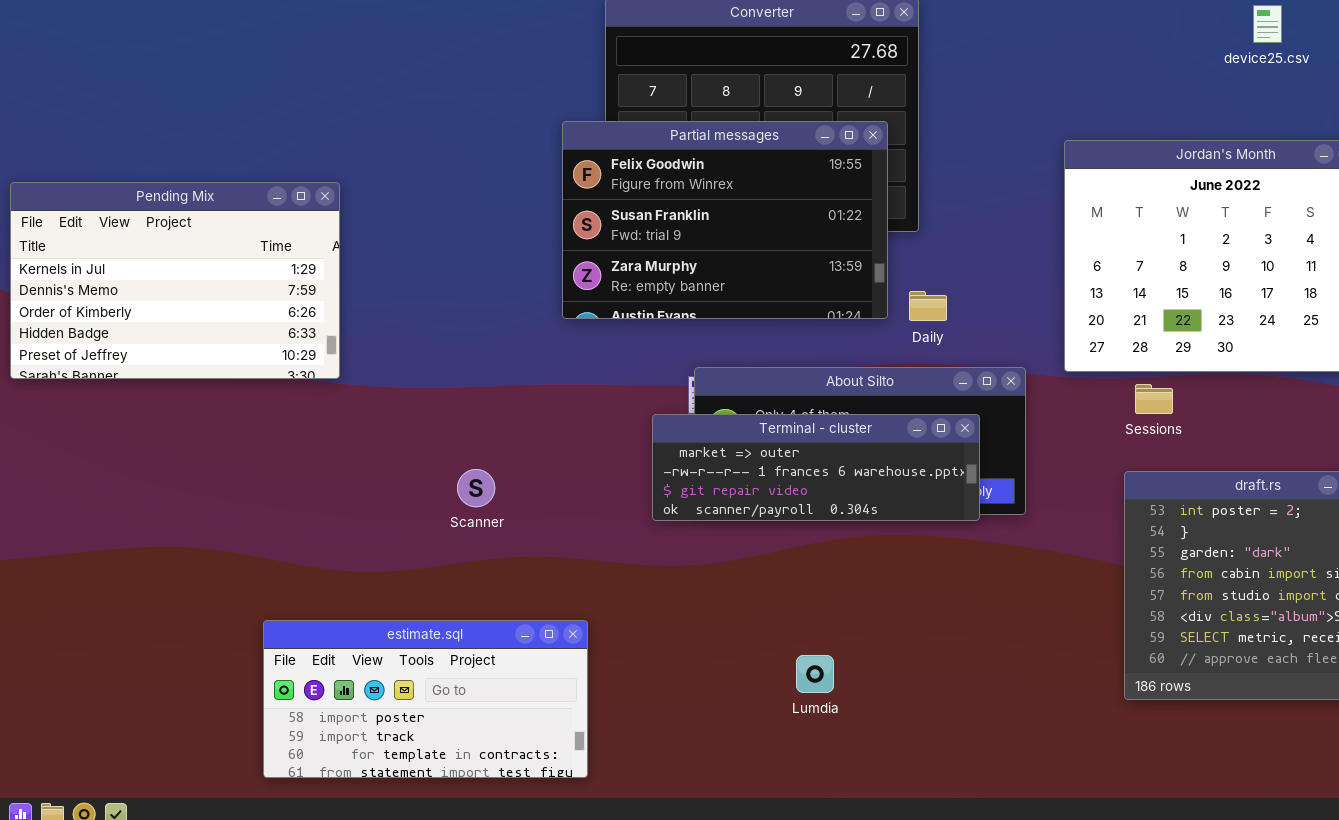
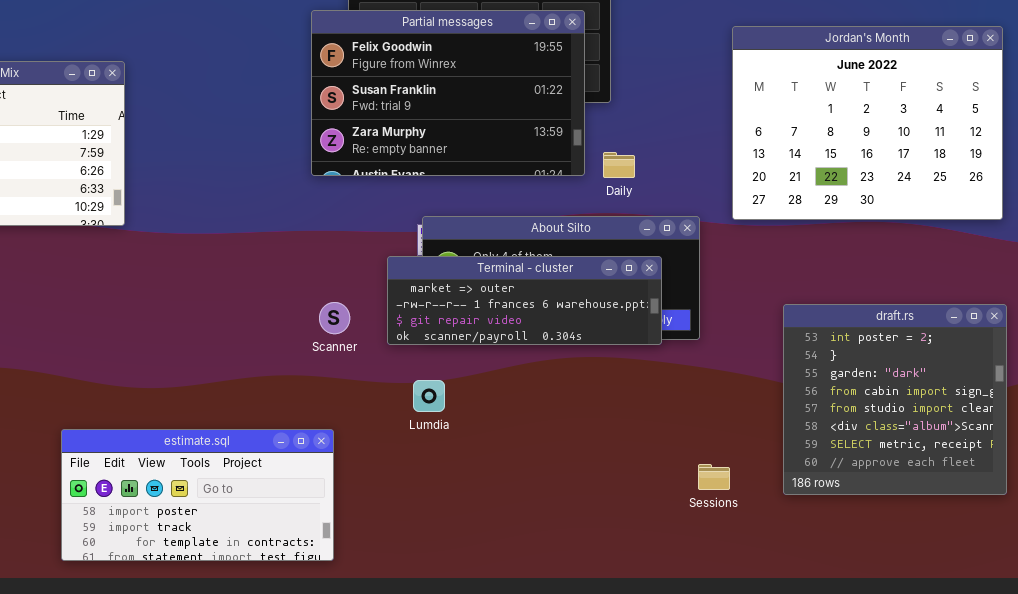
Sessions: [1135,384,1173,414] -> [698,464,730,490], moved
Scanner: [457,469,495,507] -> [319,302,350,334], moved
Lumdia: [796,655,834,693] -> [413,380,445,412], moved

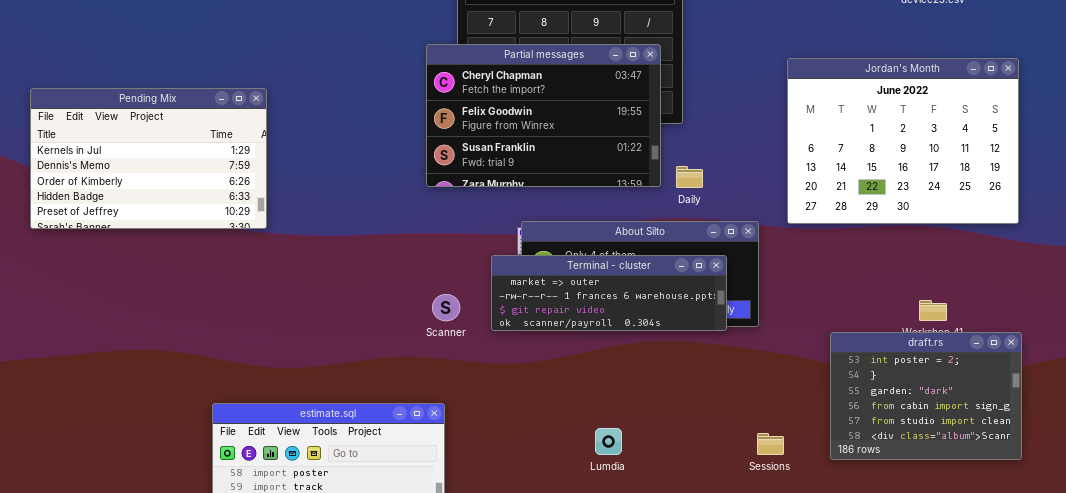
Partial messages: [311,10,585,176] -> [426,44,661,187], scrolled up 1 row
draft.rs: [783,304,1007,495] -> [830,332,1022,460], resized
Lumdia: [413,380,445,412] -> [595,428,622,455], moved

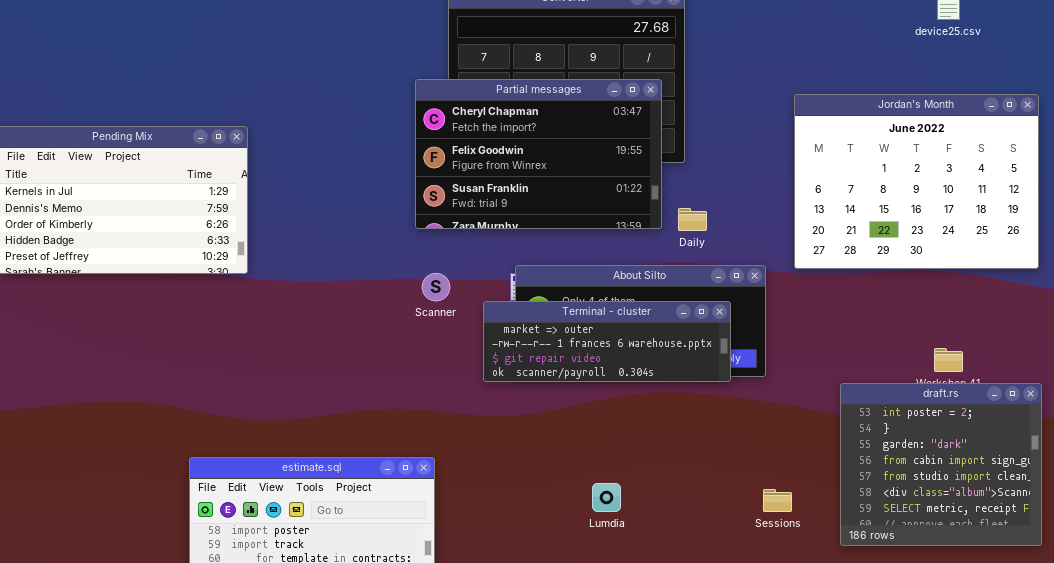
Scanner: [432,294,460,321] -> [422,273,450,301], moved
draft.rs: [830,332,1022,460] -> [840,383,1042,546], resized

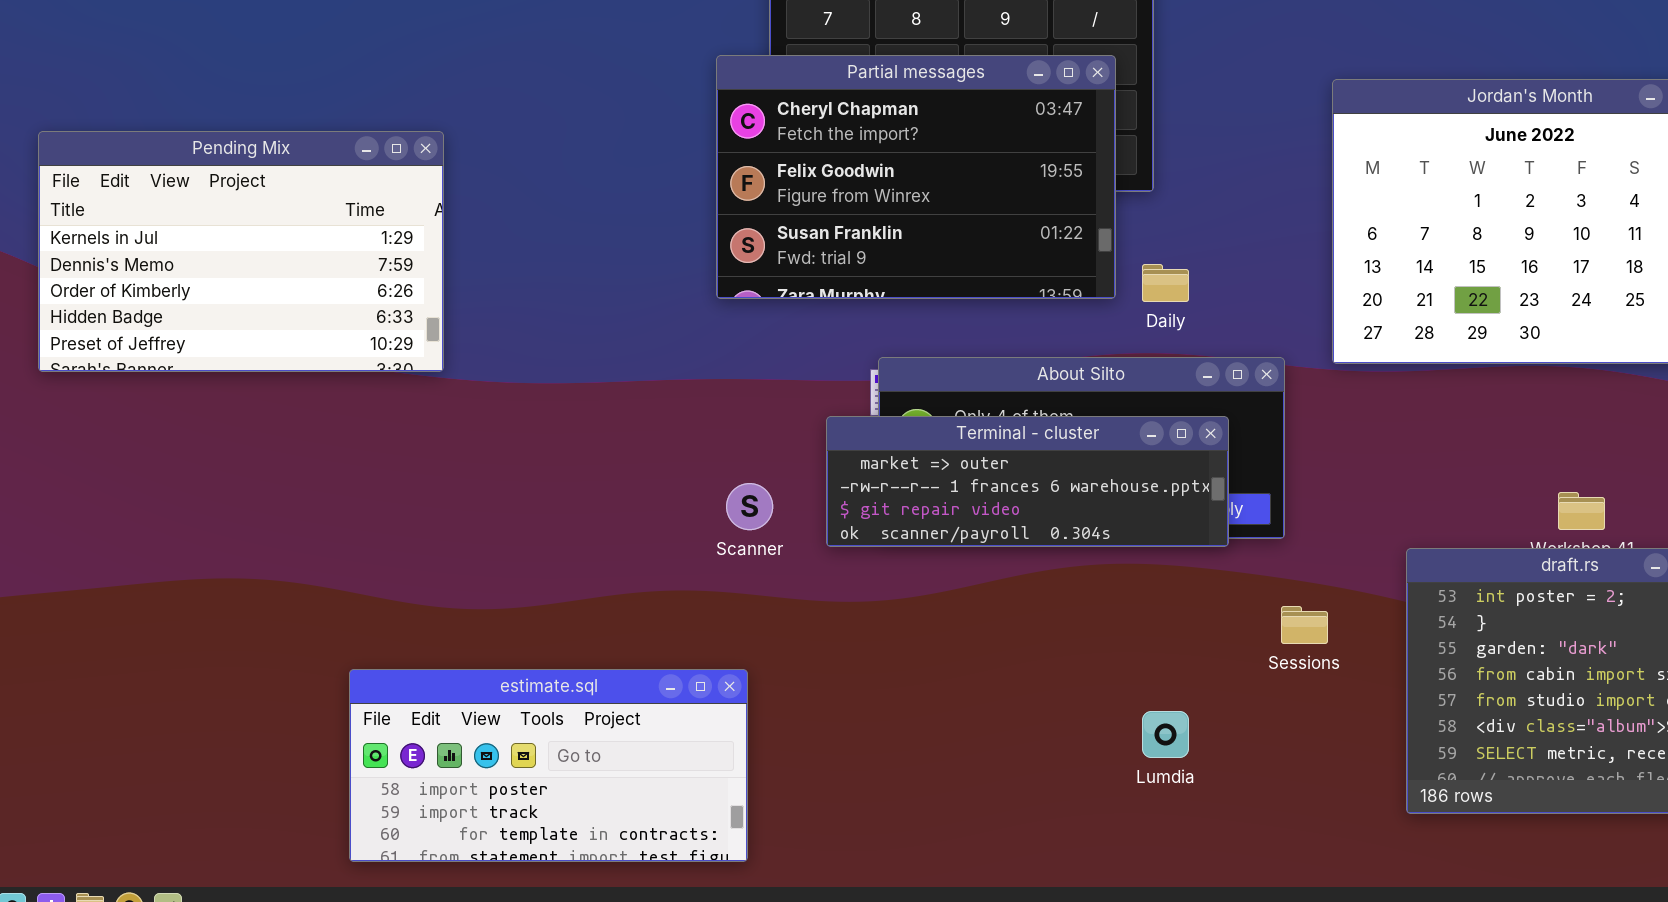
Scanner: [422,273,450,301] -> [726,483,773,530], moved
Lumdia: [592,483,621,512] -> [1142,711,1189,758], moved
Sessions: [763,489,792,512] -> [1281,606,1328,644], moved

